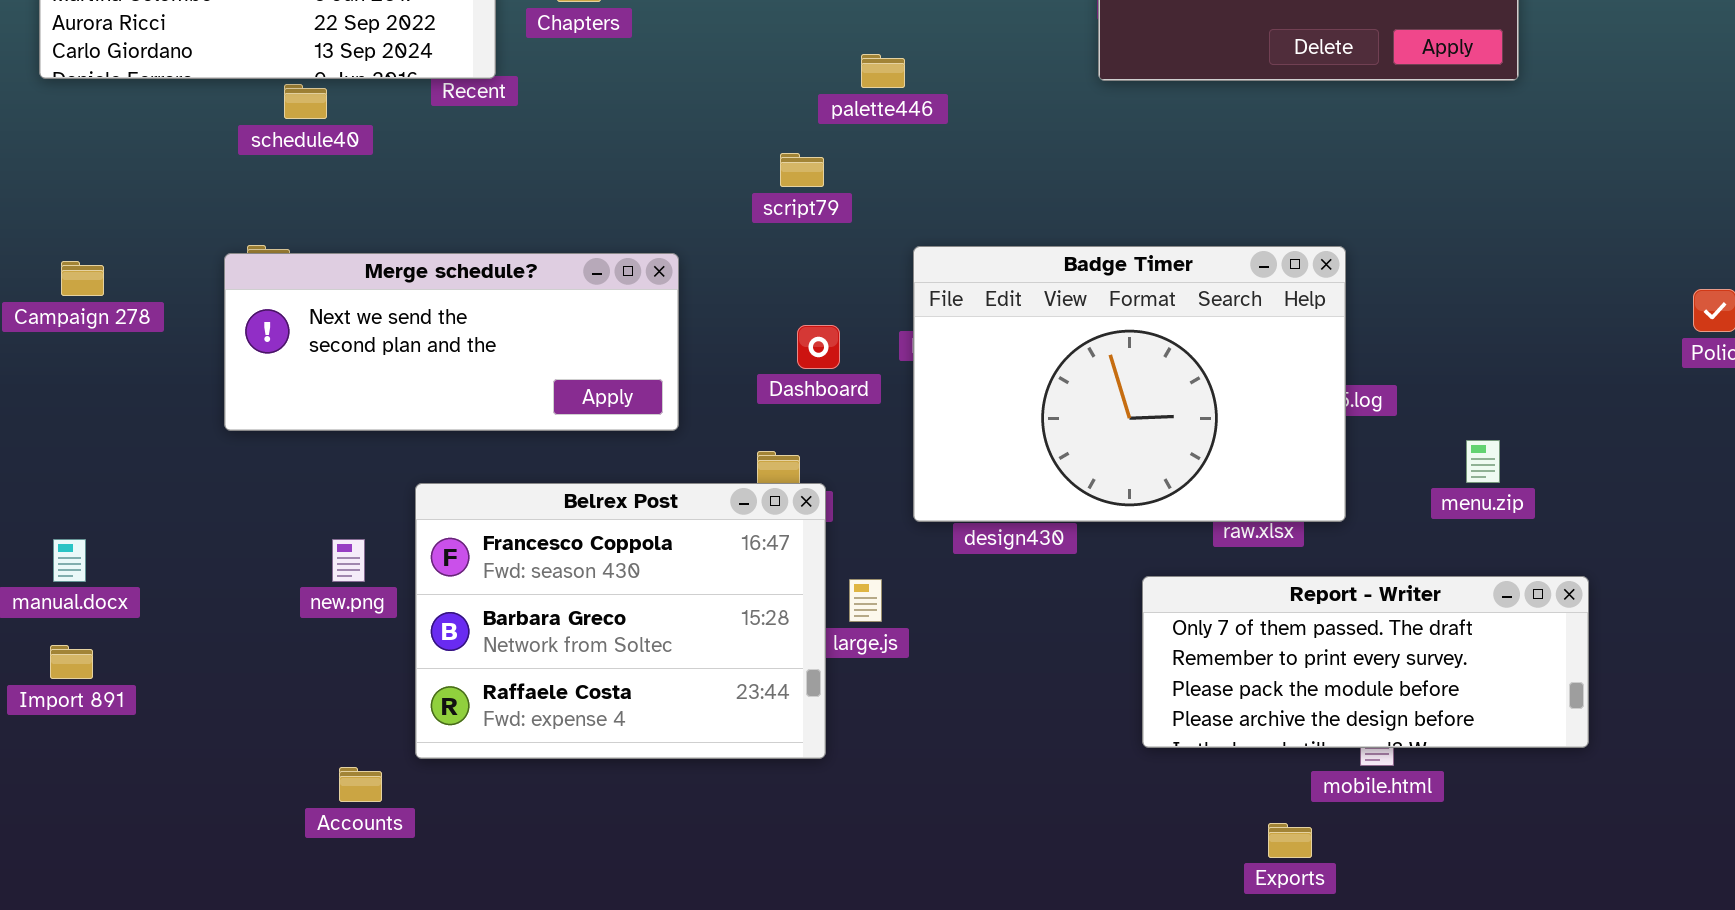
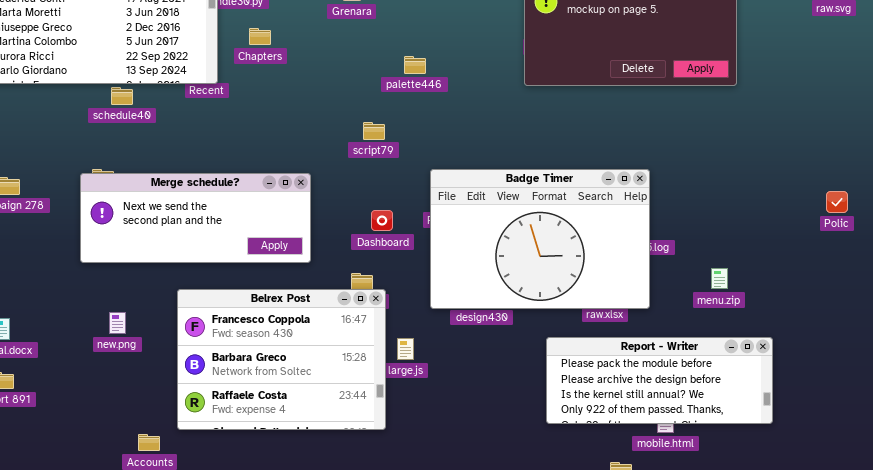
palette446: [861,54,905,88] -> [404,56,426,74], moved
new.png: [332,539,365,582] -> [109,312,126,334], moved
Report - Writer: [1142,576,1589,748] -> [546,337,773,424], scrolled down 2 rows

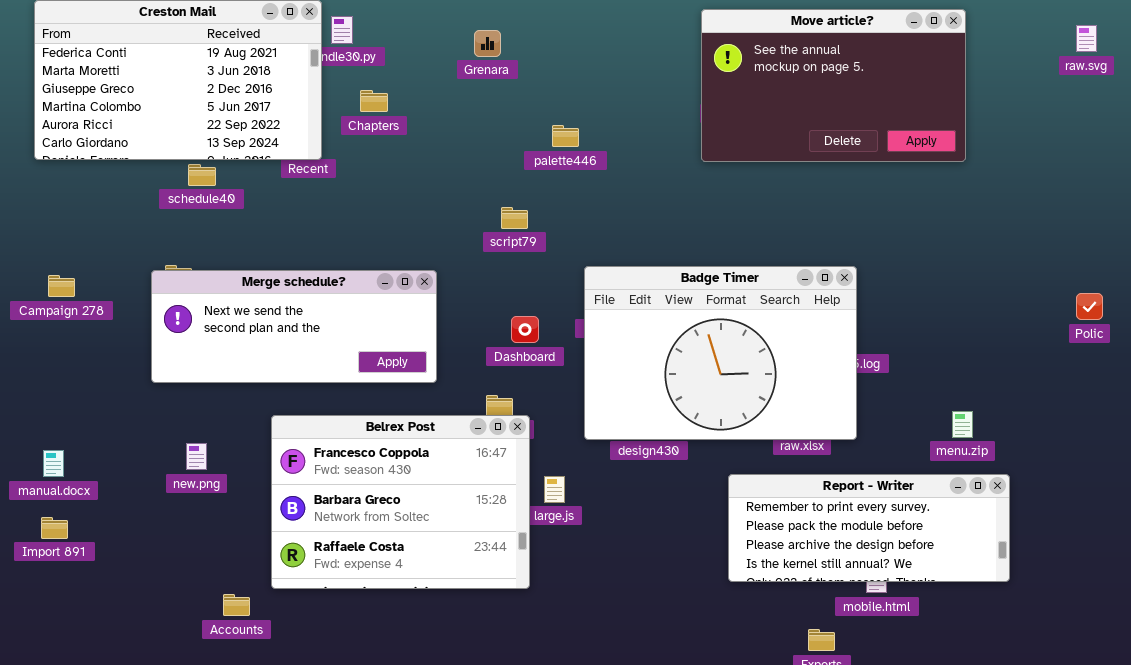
menu.zip: [711,268,728,289] -> [952,411,973,438], moved
Report - Writer: [546,337,773,424] -> [728,474,1010,582], scrolled up 1 row

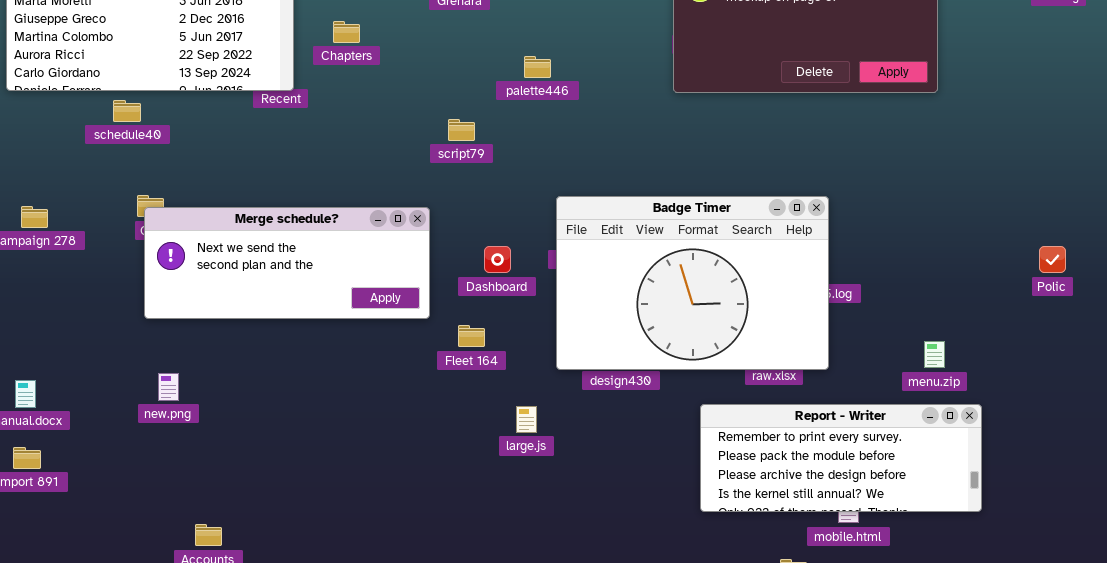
schedule40: [188,164,216,186] -> [113,100,141,122], moved
script79: [501,207,528,229] -> [448,119,475,141], moved
Merge schedule?: [151,270,437,383] -> [144,207,430,319], moved
Polic: [1076,293,1103,320] -> [1039,246,1066,273], moved
Belrex Post: [271,415,530,589] -> none, closed

